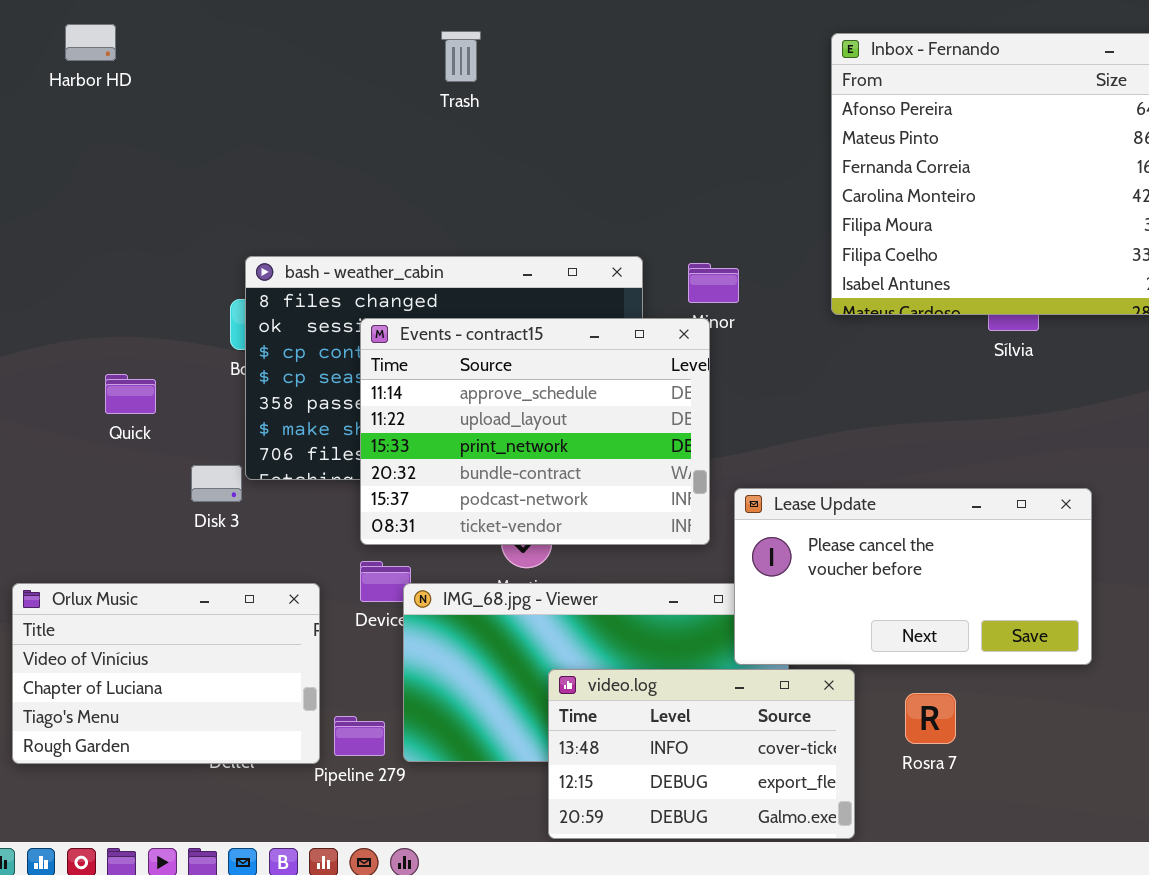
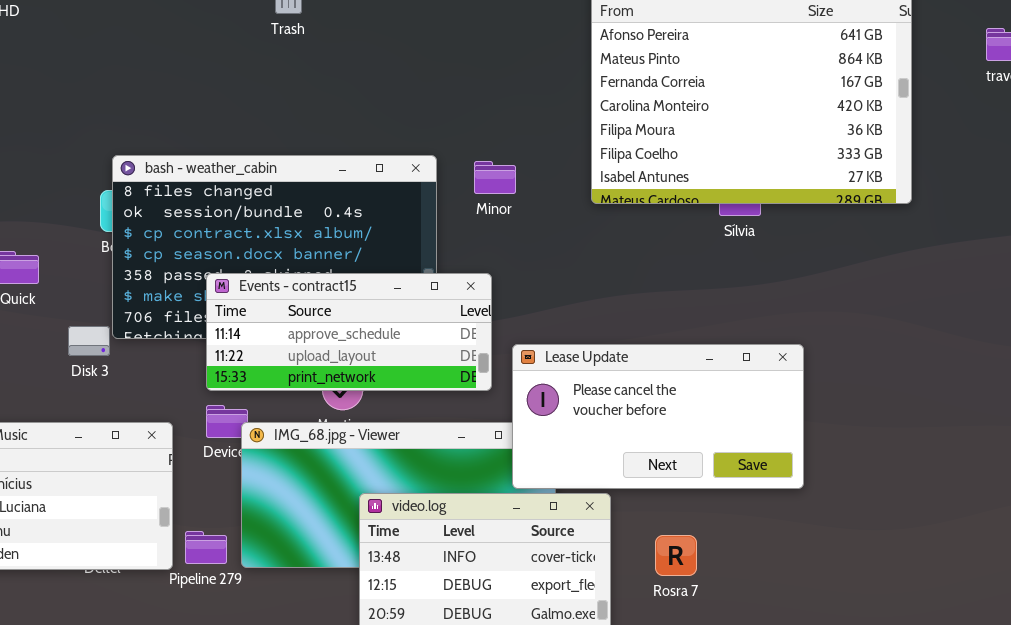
Events - contract15: [360,318,710,545] -> [206,273,492,391], resized
Rosra 7: [905,693,956,744] -> [655,535,697,576], moved

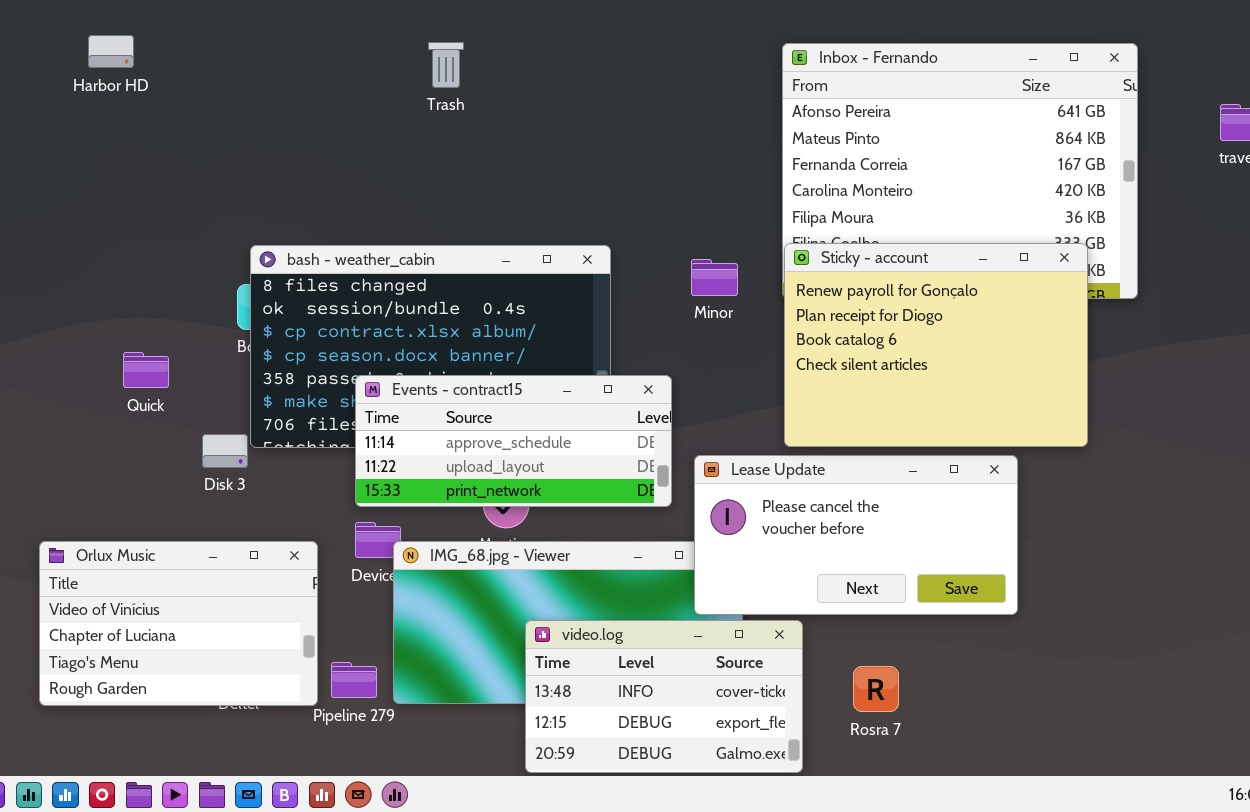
Sticky - account: none -> [784,243,1088,447], opened
Minor: [474,161,516,194] -> [691,259,738,296], moved

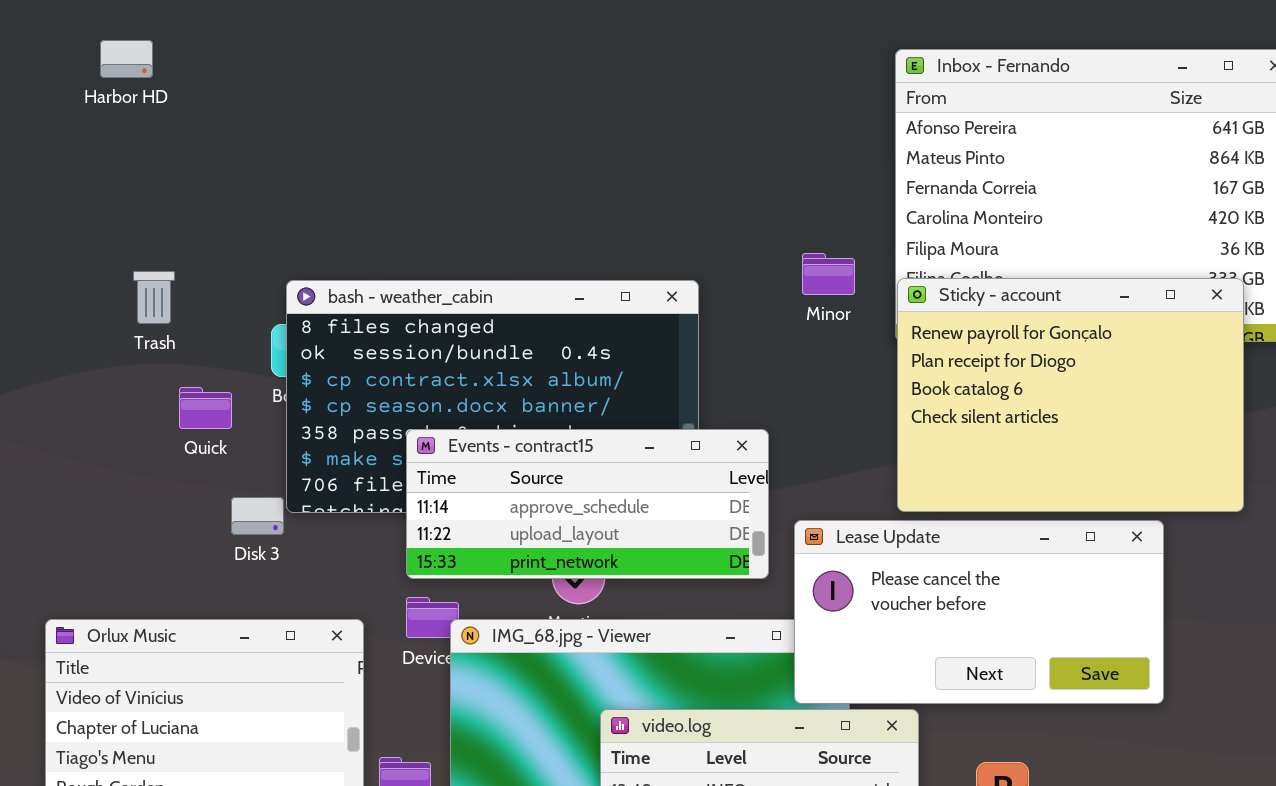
Trash: [428,42,464,88] -> [133,271,175,324], moved
Minor: [691,259,738,296] -> [802,253,855,295], moved
Quick: [123,352,169,388] -> [179,387,232,429], moved

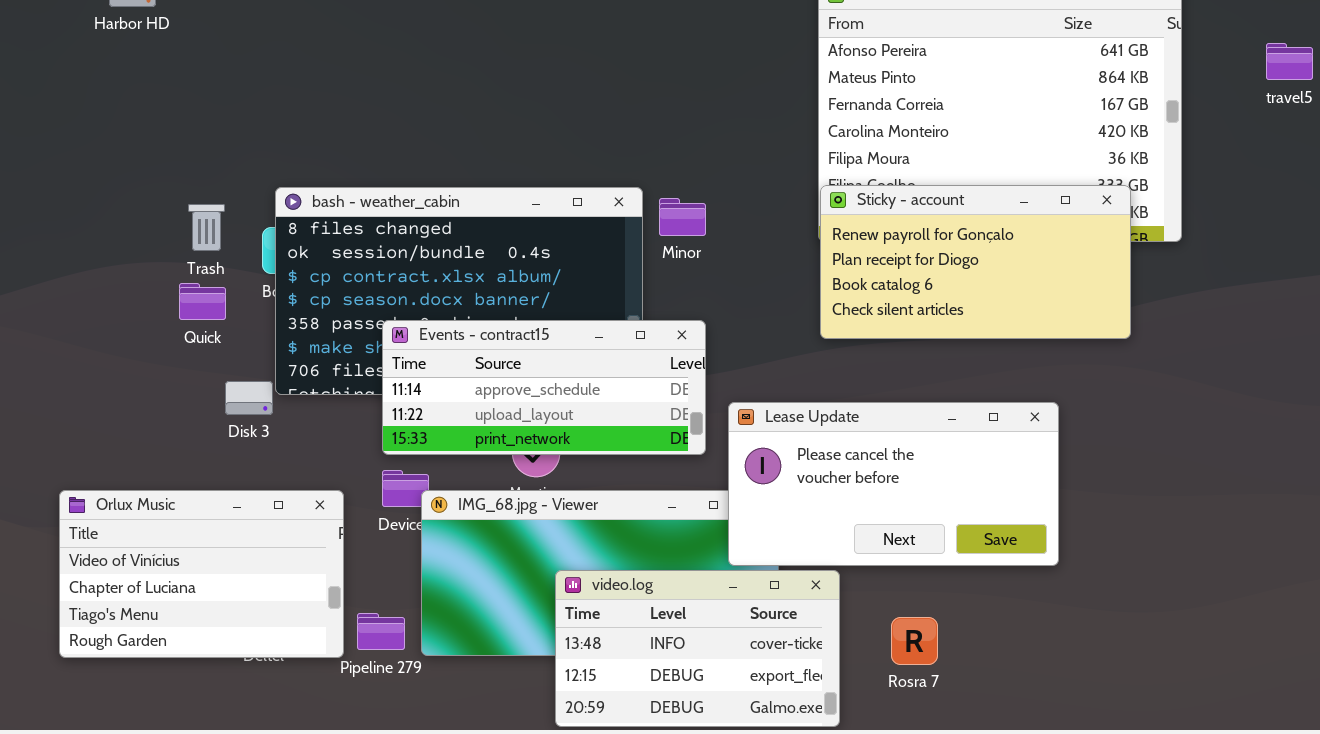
Minor: [802,253,855,295] -> [659,198,706,236], moved
Trash: [133,271,175,324] -> [188,204,225,251], moved
Sticky - account: [897,278,1244,512] -> [820,185,1131,339], resized

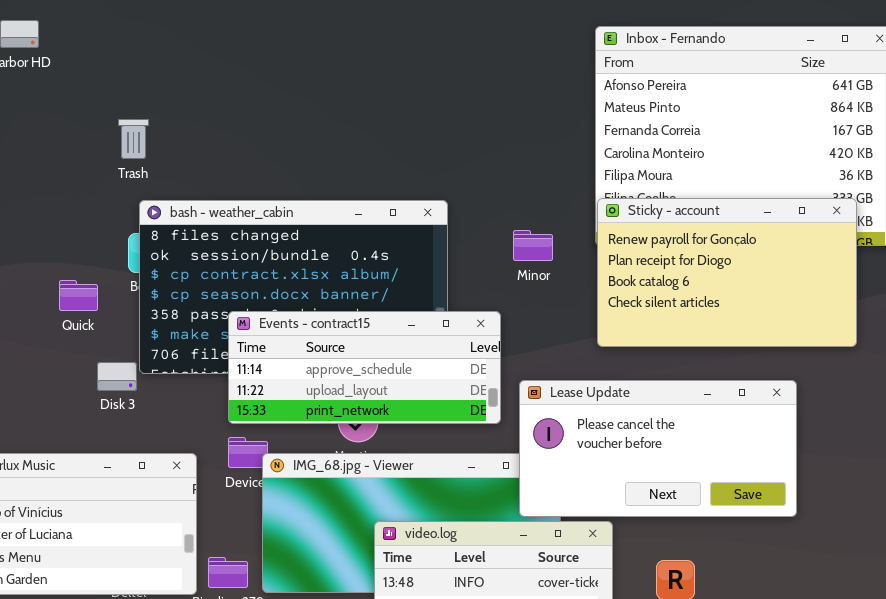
Sticky - account: [820,185,1131,339] -> [597,198,857,347], resized
Minor: [659,198,706,236] -> [513,230,553,261], moved
Trash: [188,204,225,251] -> [118,119,149,159], moved

